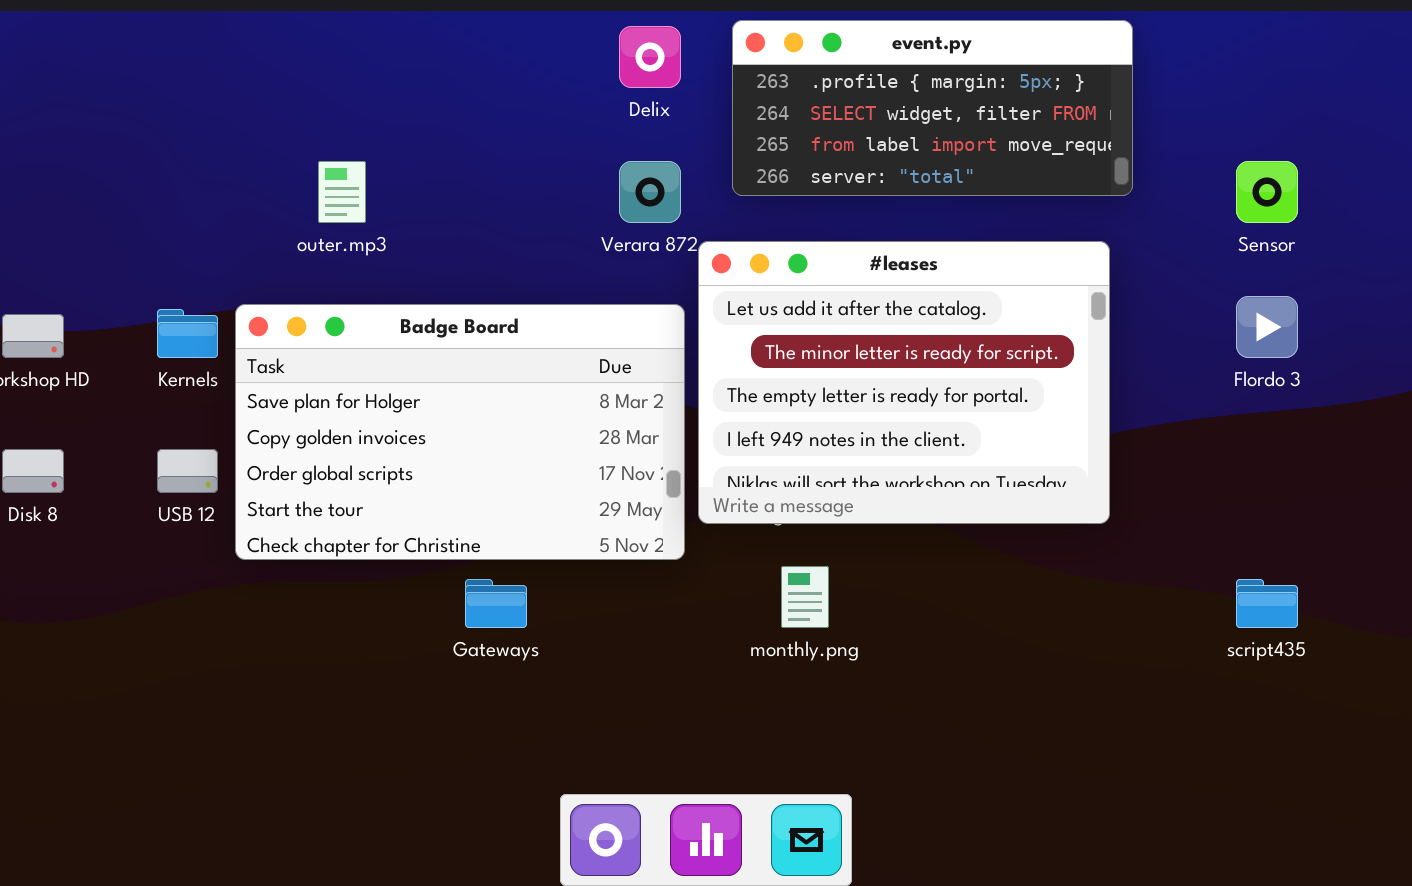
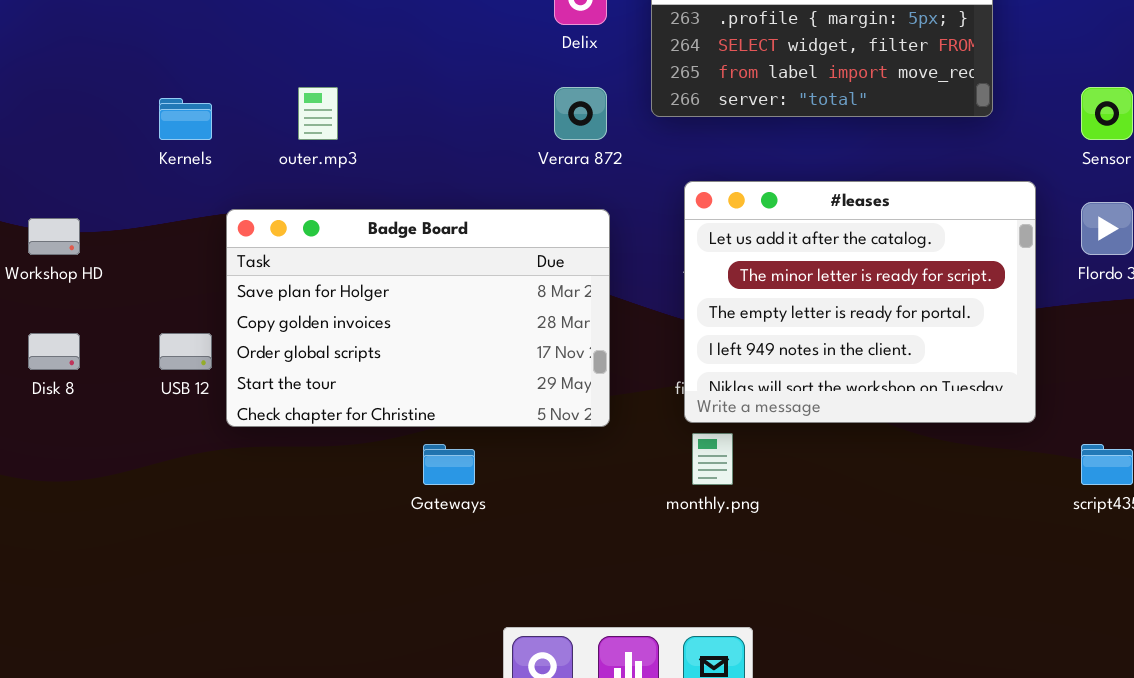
#leases: [698,241,1110,524] -> [684,181,1036,423], moved
Kernels: [157,309,218,358] -> [159,98,212,140], moved

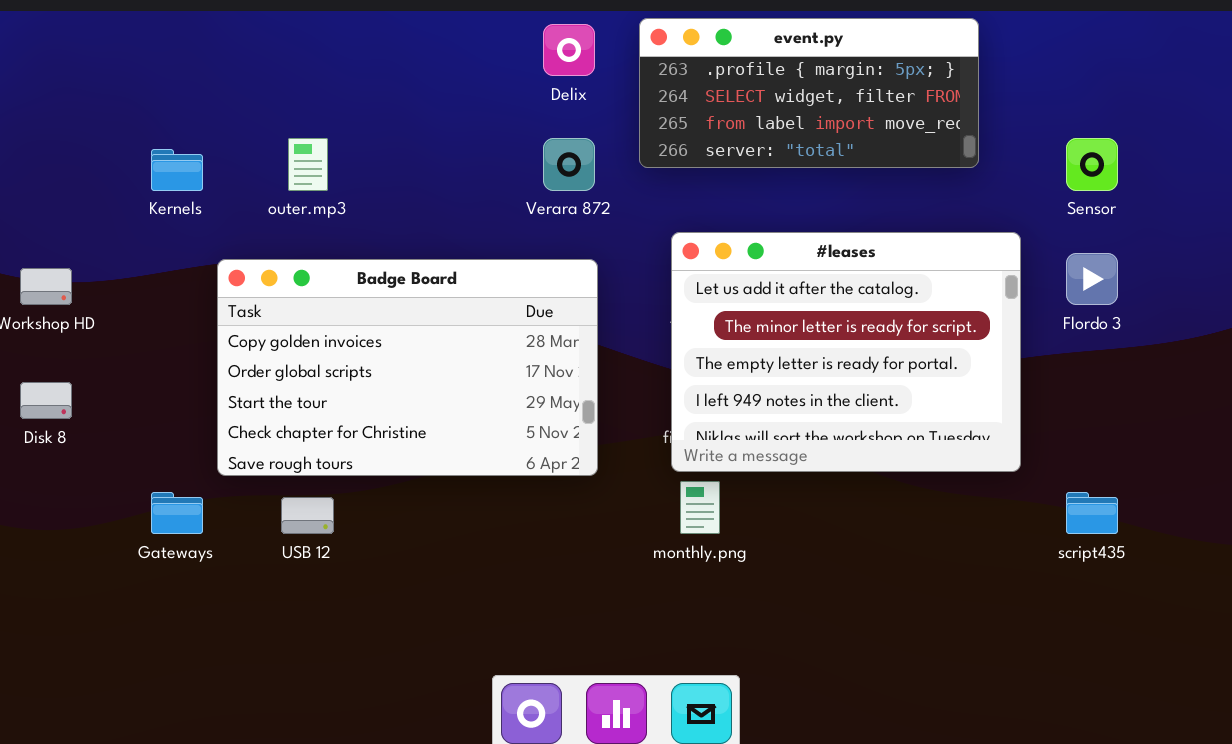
Badge Board: [226,209,610,427] -> [217,259,598,476], scrolled down 1 row
USB 12: [159,333,212,370] -> [281,497,334,534], moved
Gateways: [423,444,475,485] -> [151,492,203,534], moved

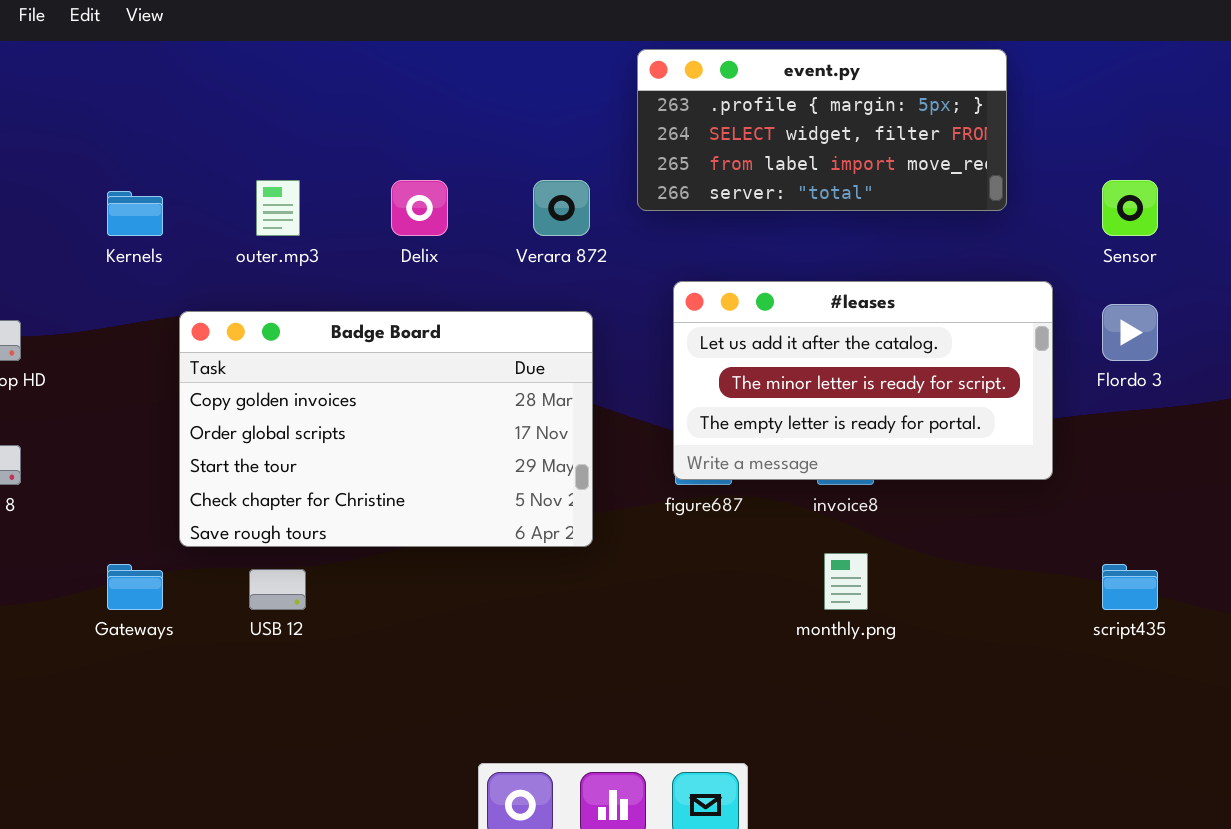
Delix: [543,24,595,76] -> [391,180,448,236], moved
#leases: [671,232,1021,472] -> [673,281,1053,480], resized
monthly.png: [680,481,720,534] -> [824,553,868,610], moved

